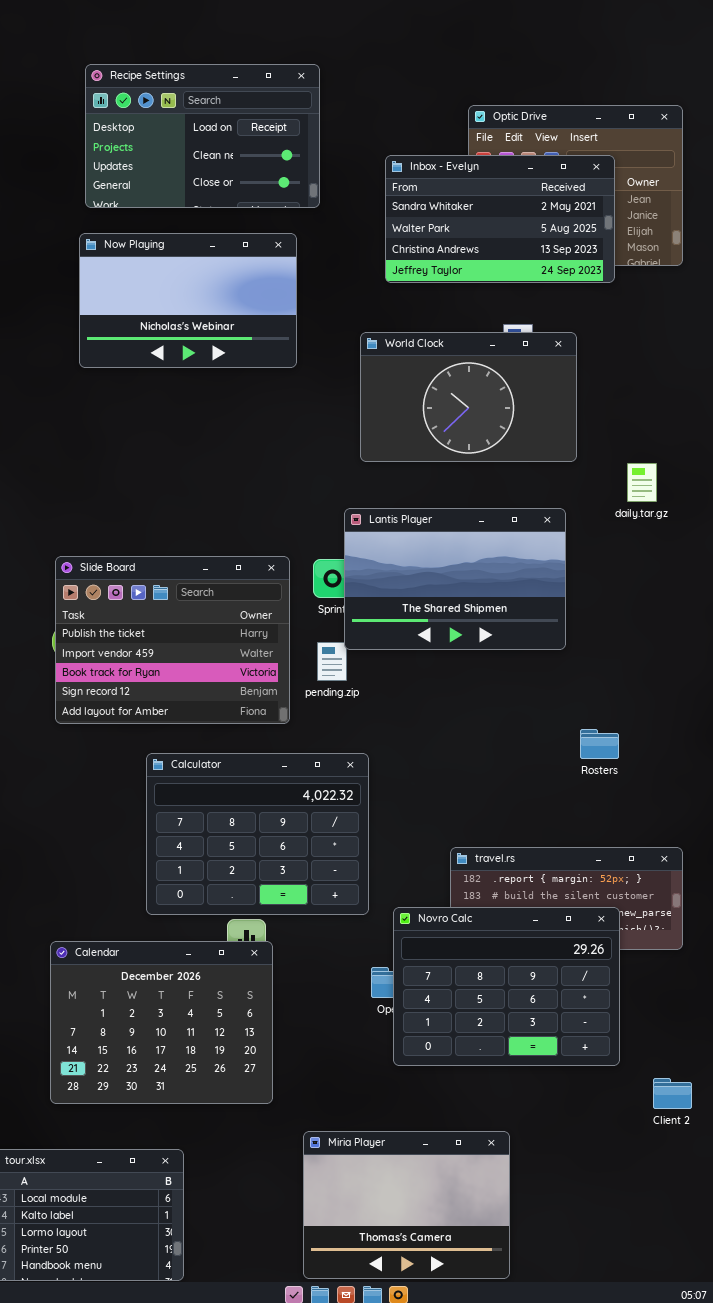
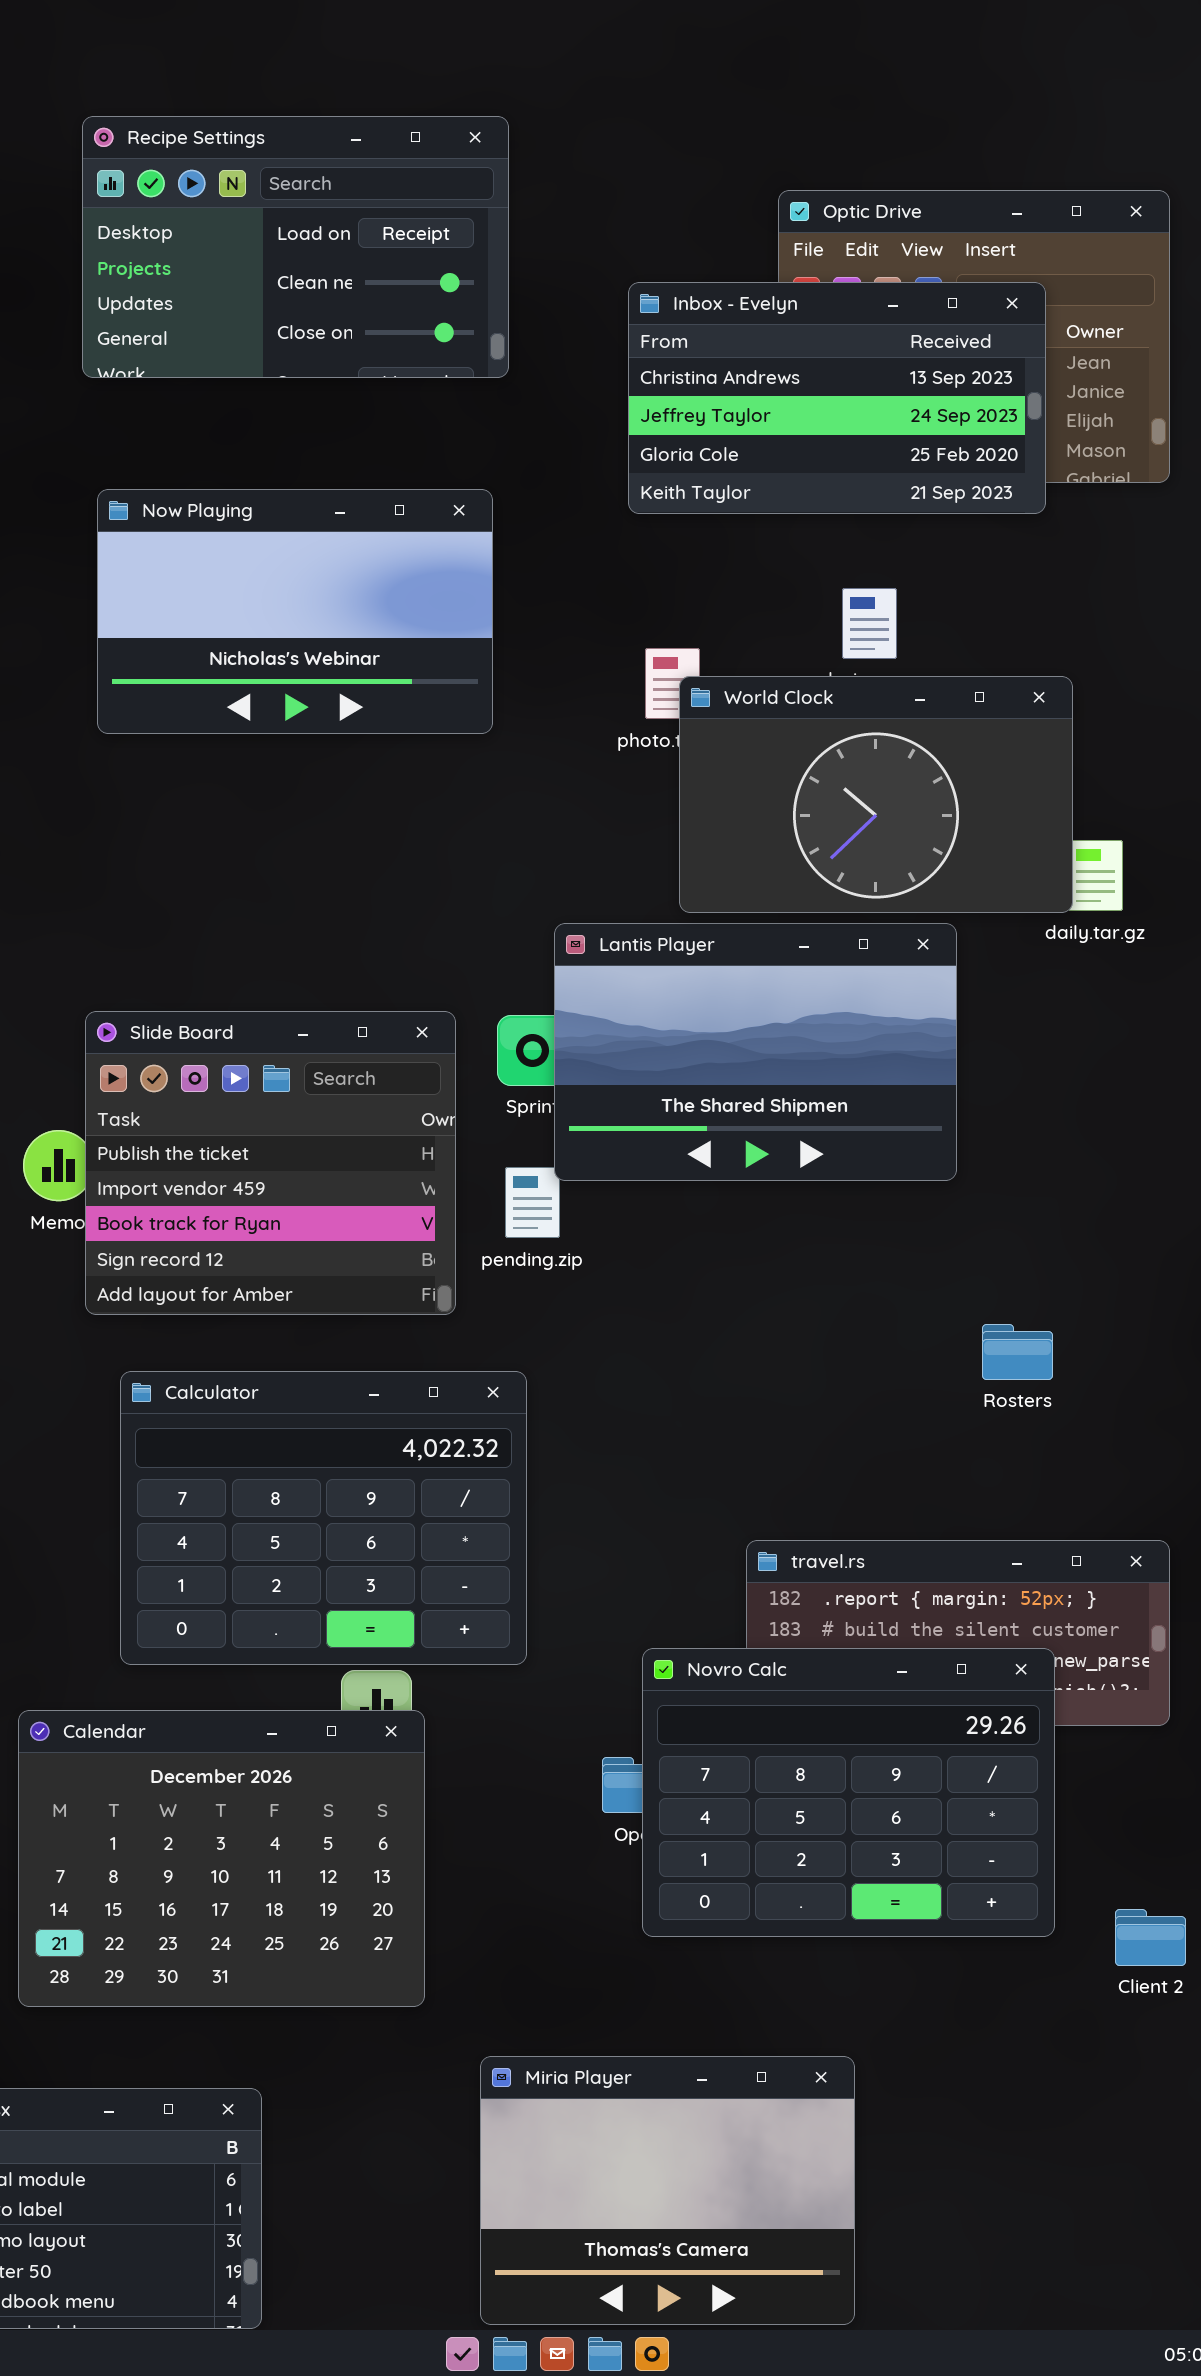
Inbox - Evelyn: [385,155,615,283] -> [628,282,1046,514], scrolled down 2 rows
Now Playing: [79,233,297,368] -> [97,489,493,734], moved
World Clock: [360,332,577,462] -> [679,676,1073,913], moved
Slide Board: [55,556,290,724] -> [85,1011,456,1315], resized
Calculator: [146,753,369,915] -> [120,1371,527,1665], moved
Client 2: [653,1078,692,1109] -> [1115,1909,1186,1966], moved

